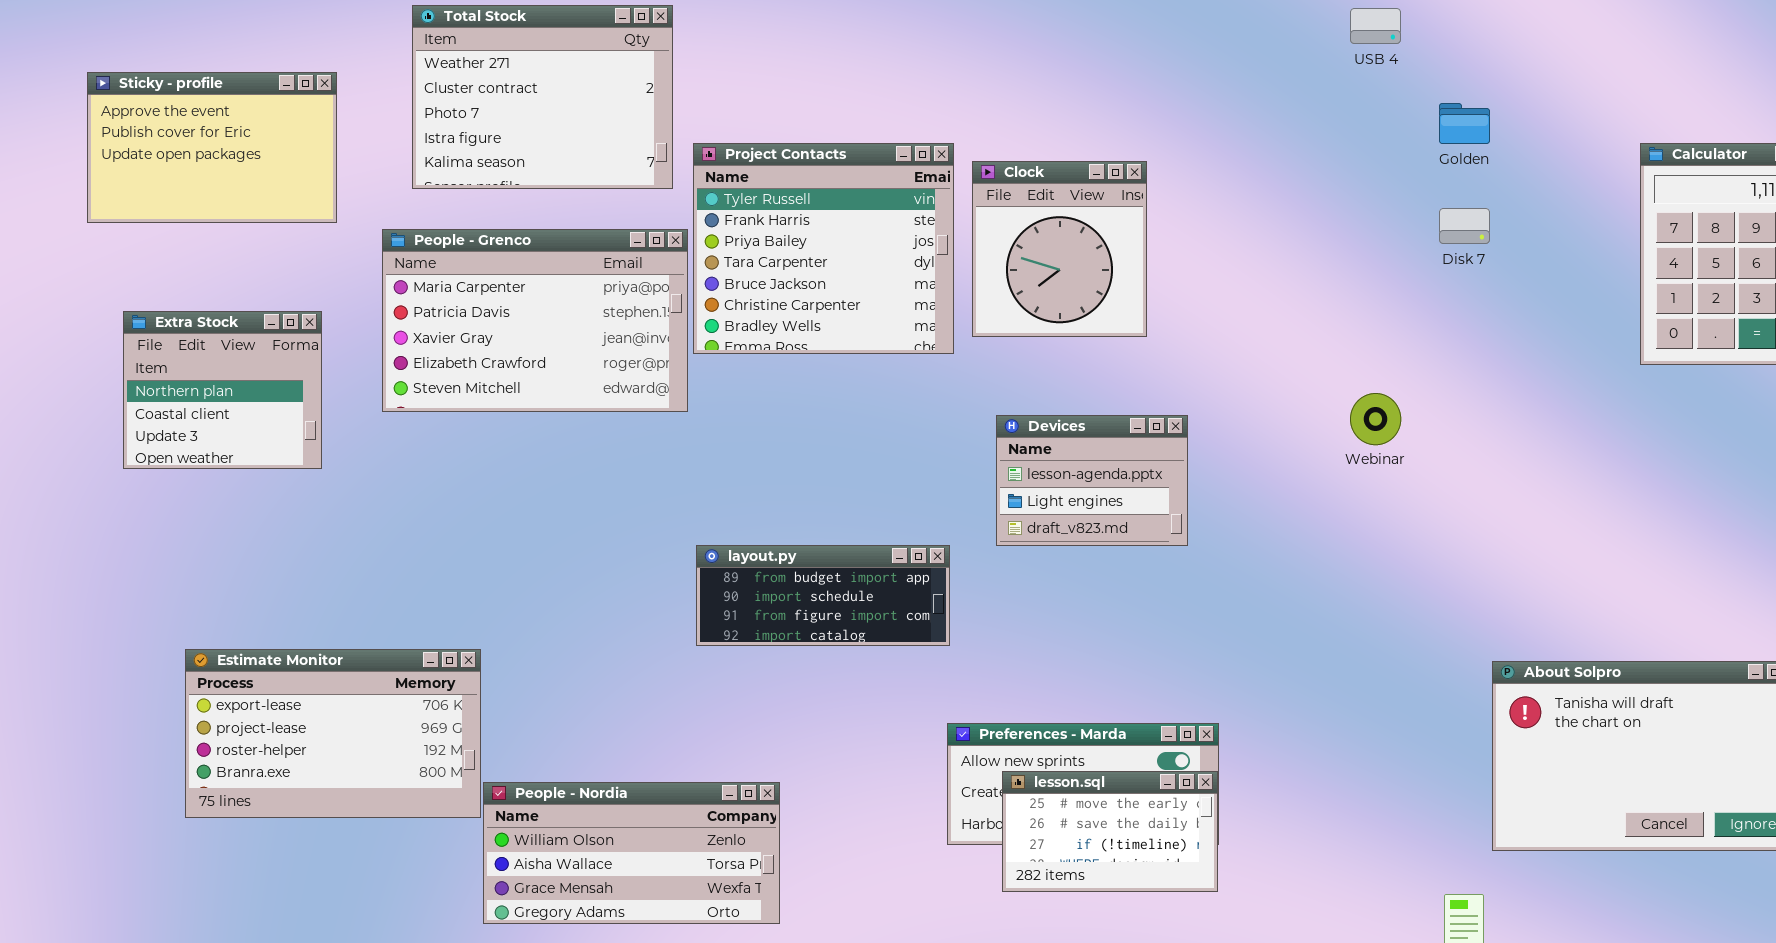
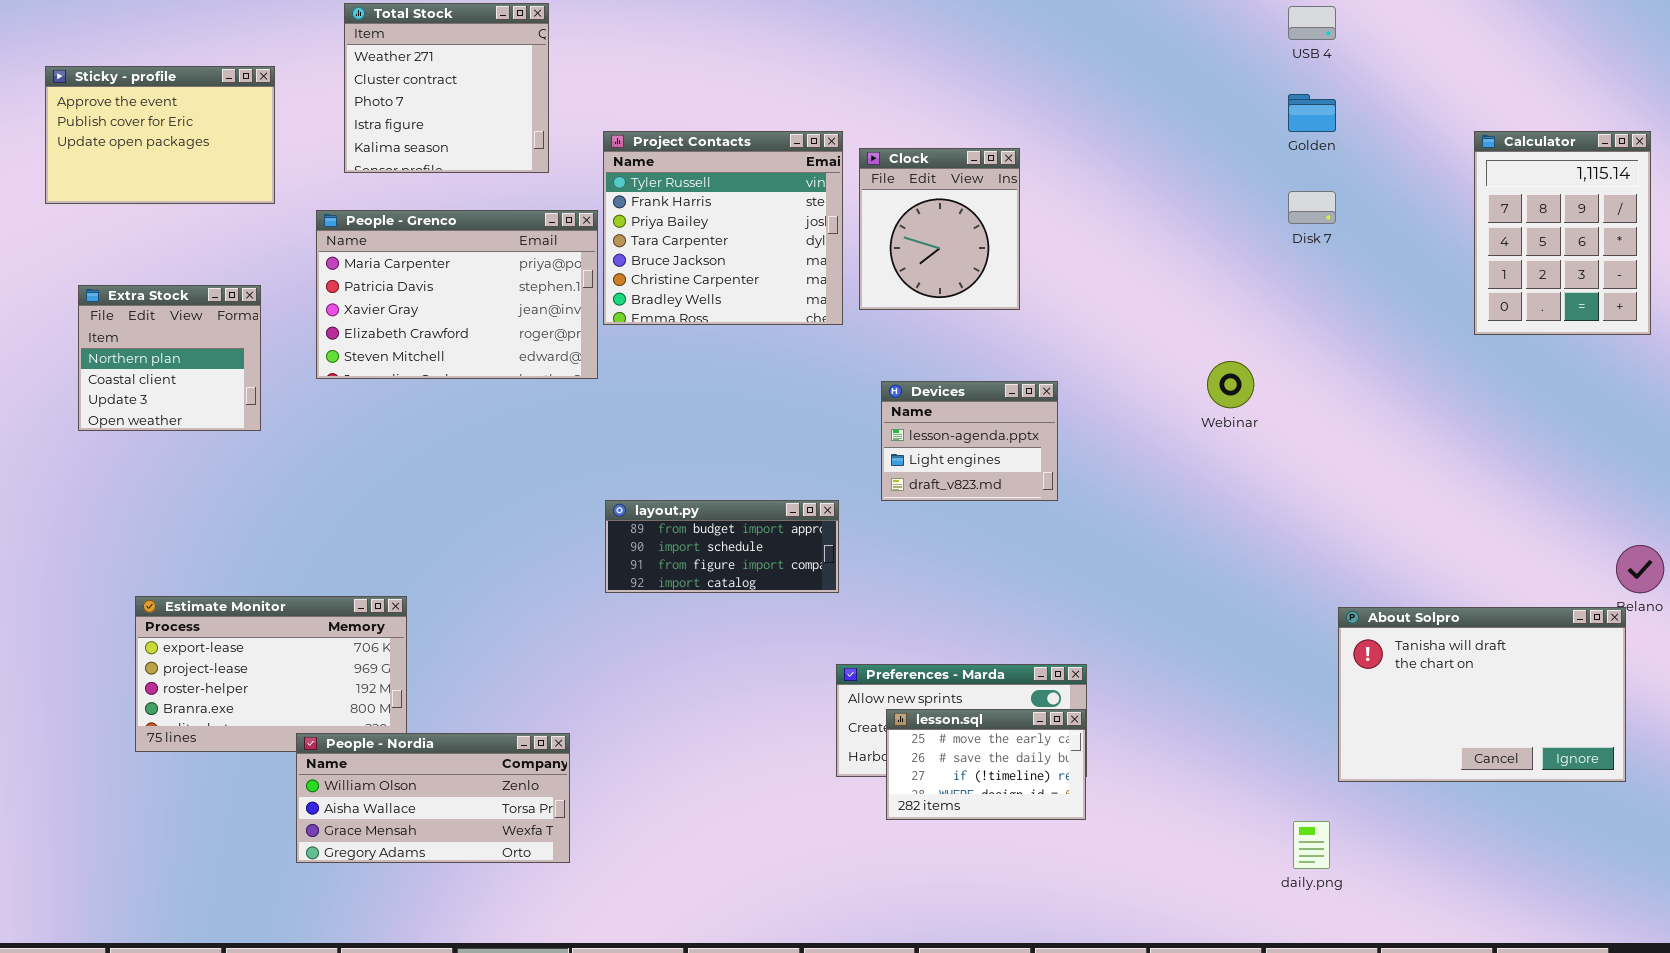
Total Stock: [412,5,673,189] -> [344,3,549,173], resized
USB 4: [1350,8,1401,44] -> [1288,6,1336,40], moved
People - Nordia: [483,782,780,924] -> [296,733,570,863], moved

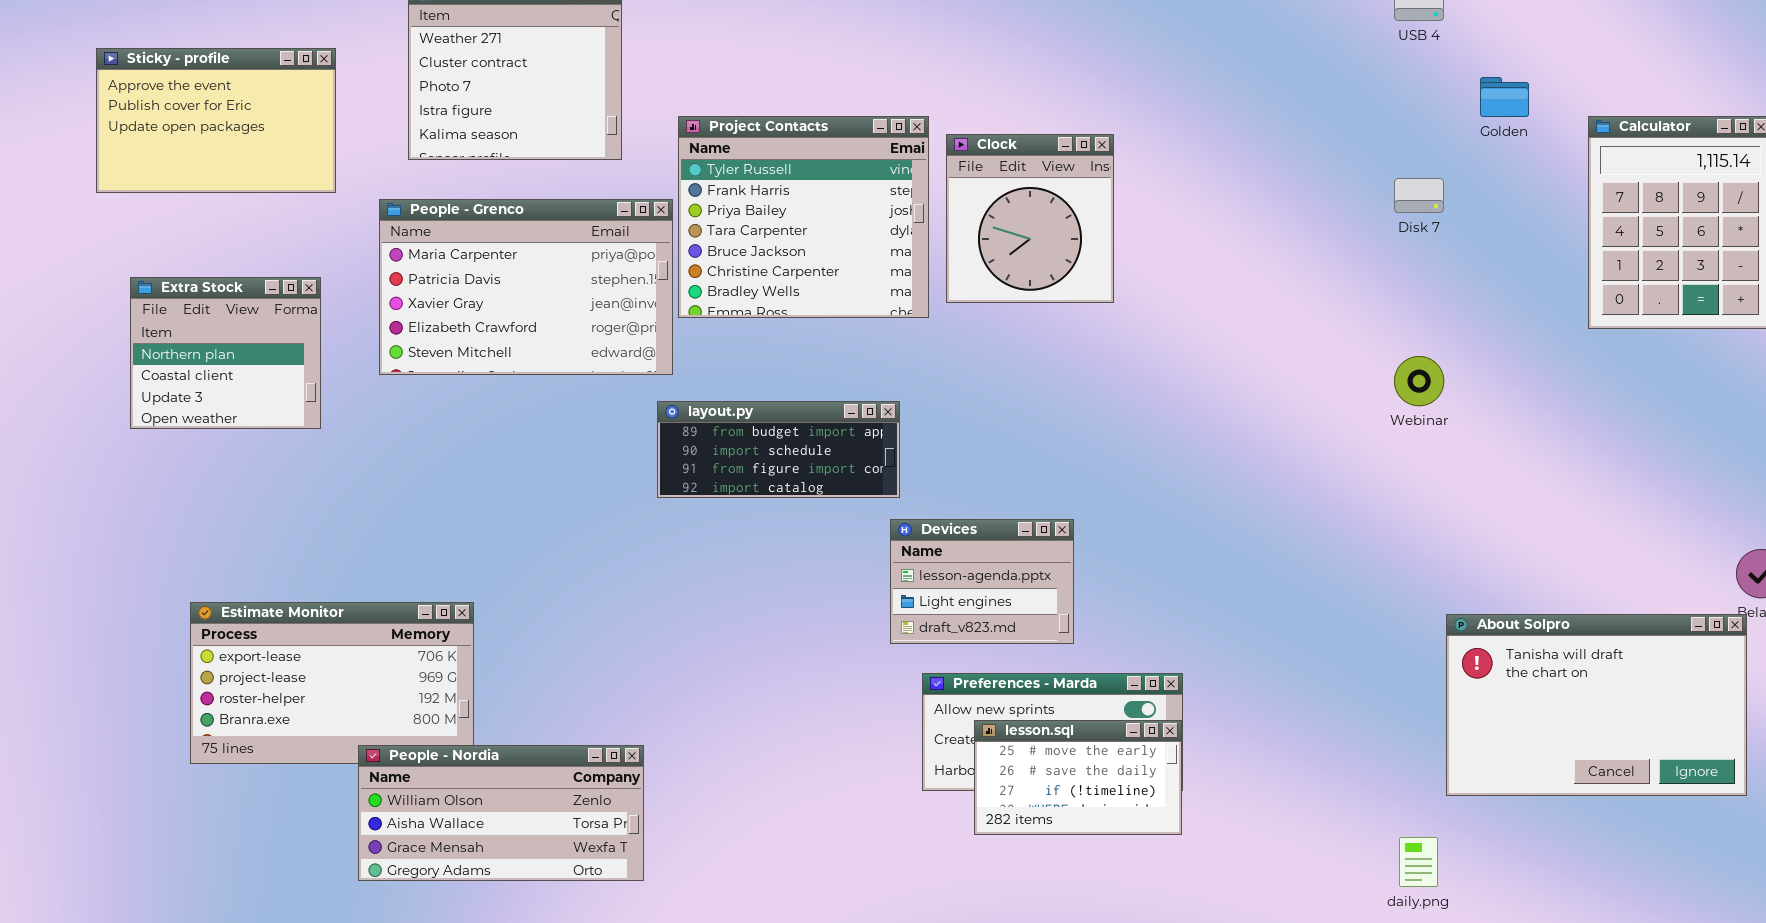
Golden: [1288,94,1336,132] -> [1480,77,1529,117], moved
Webinar: [1207,361,1254,408] -> [1394,356,1444,406], moved
Devices: [881,381,1058,501] -> [890,519,1074,644], moved
layout.py: [605,500,839,593] -> [657,401,900,498], moved

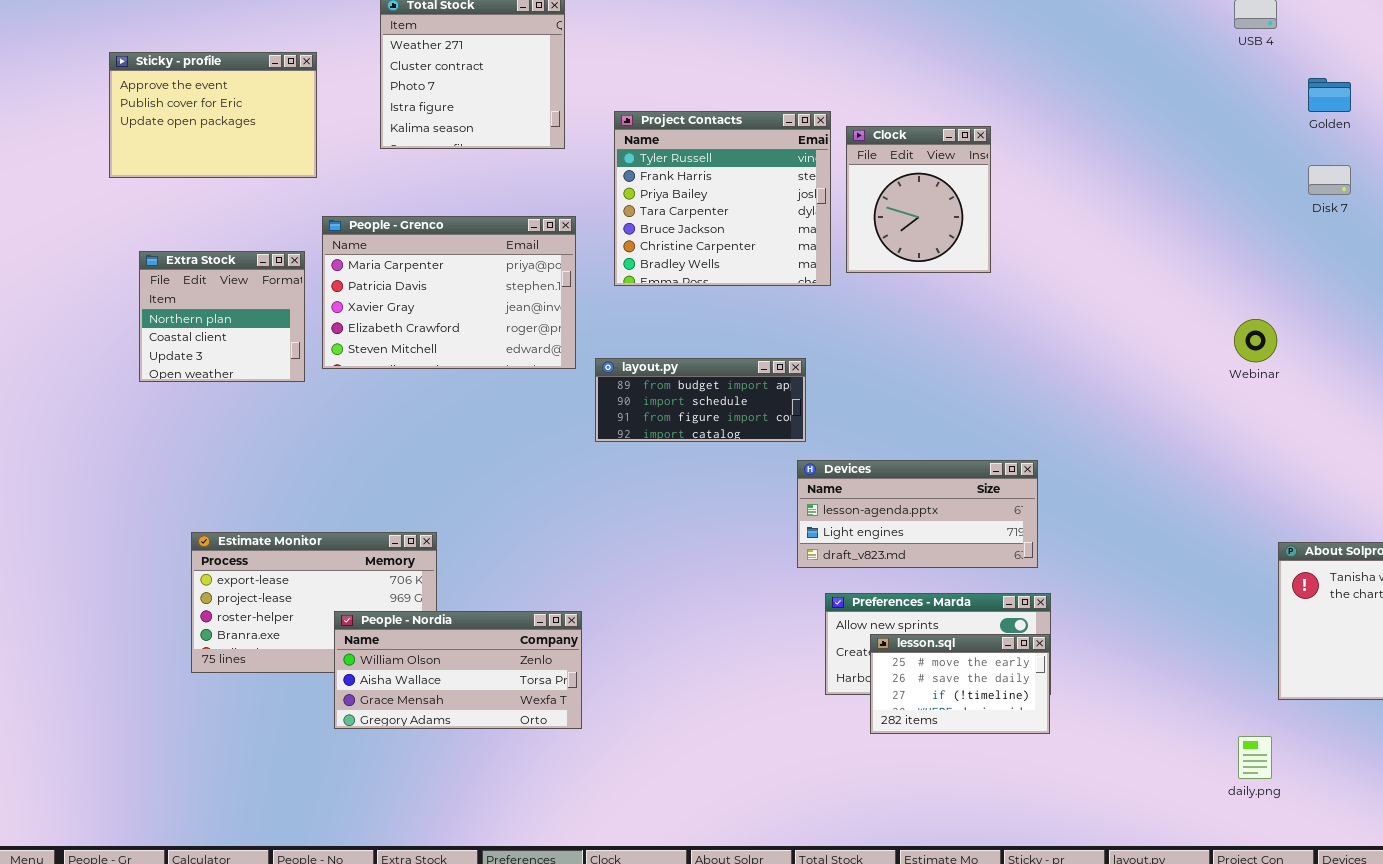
Disk 7: [1394,178,1444,213] -> [1308,165,1351,195], moved
People - Grenco: [379,199,673,375] -> [322,216,576,369], moved
Devices: [890,519,1074,644] -> [797,460,1038,568], resized
People - Nordia: [358,745,644,881] -> [334,611,582,729], moved

